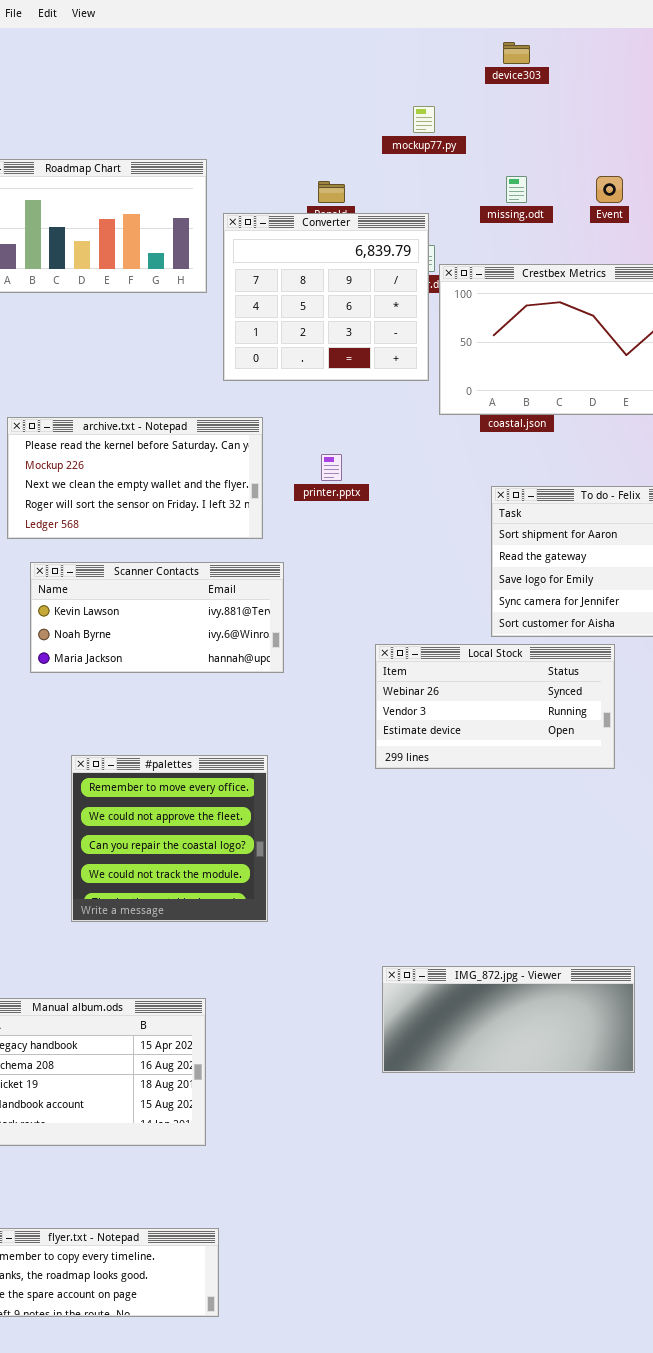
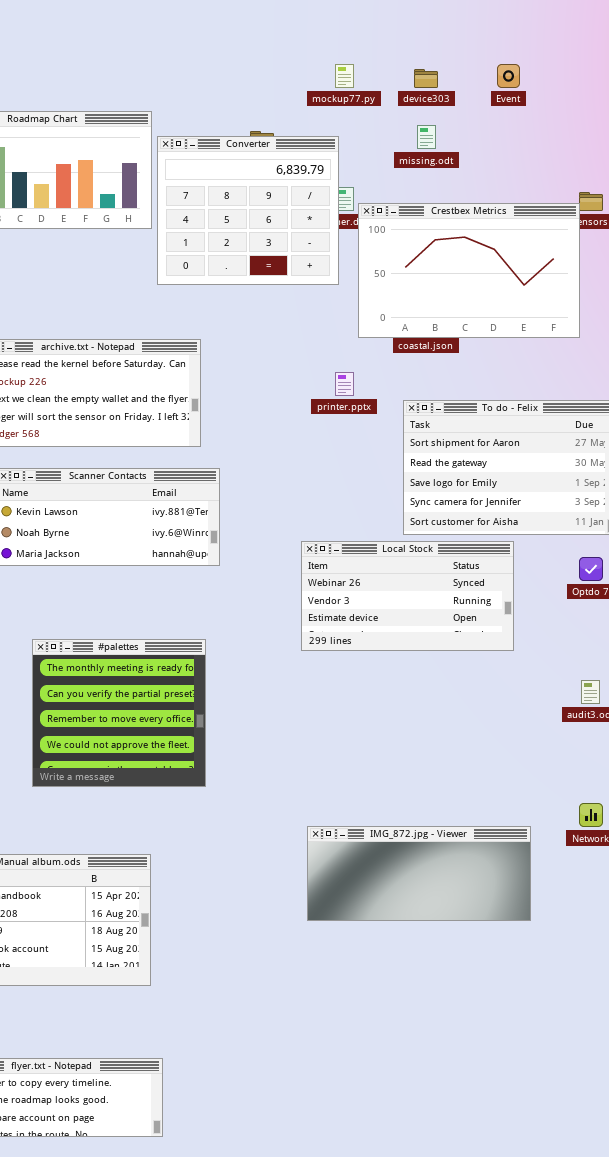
device303: [503,42,530,64] -> [414,69,438,88], moved
Event: [596,176,623,203] -> [497,64,520,88], moved
Converter: [223,213,429,381] -> [157,136,339,285], moved
printer.pptx: [321,454,342,481] -> [335,372,354,396], moved
#palettes: [71,755,268,922] -> [32,639,206,787], scrolled up 2 rows

